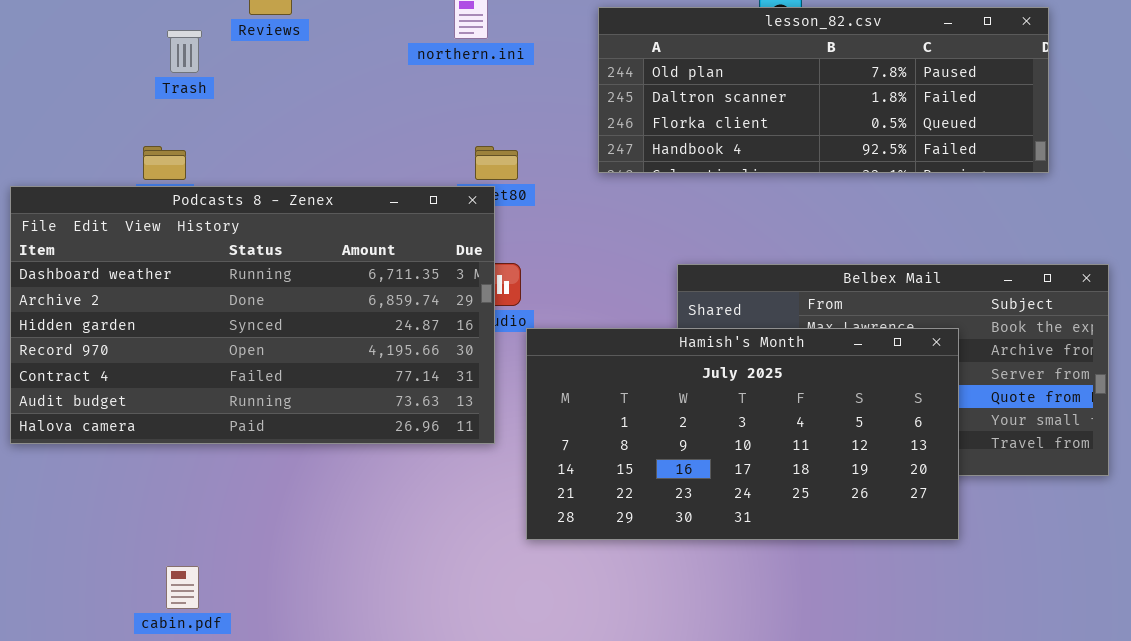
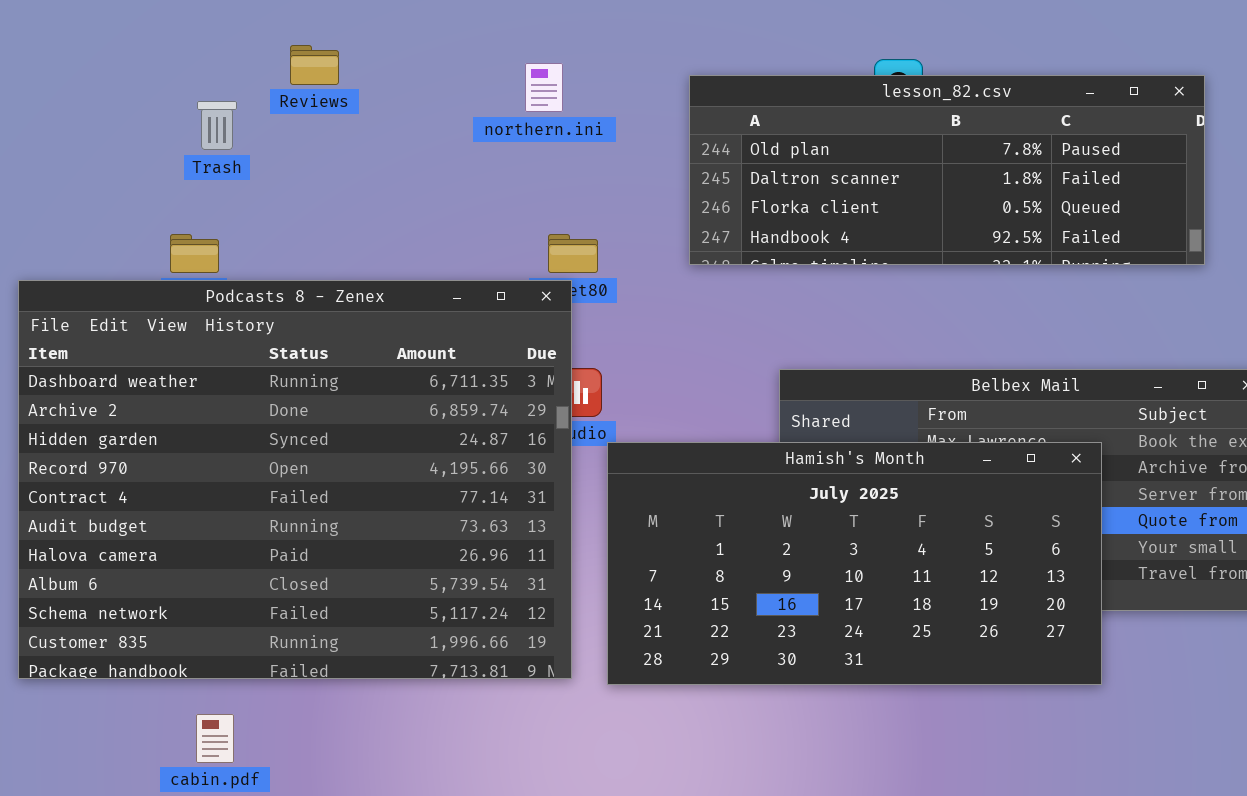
Podcasts 8 - Zenex: [10,186,495,444] -> [18,280,572,679], resized

